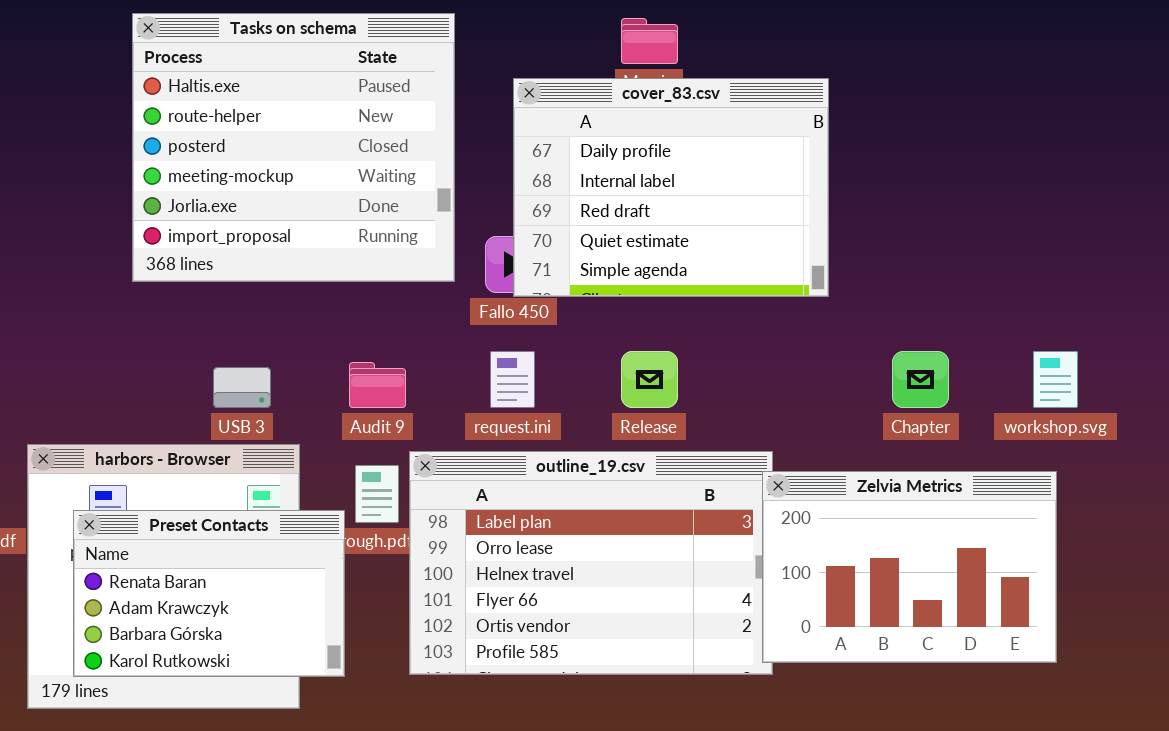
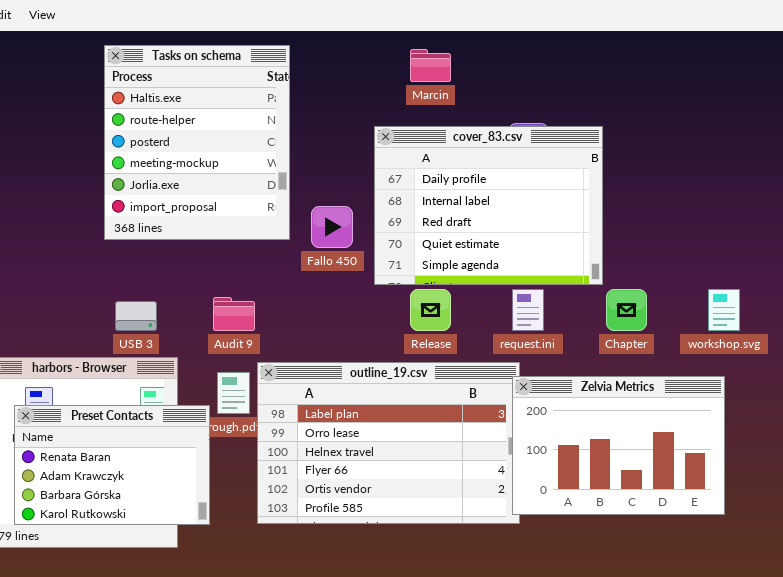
Tasks on schema: [132,13,455,282] -> [104,45,290,240], resized
cover_83.csv: [513,78,829,297] -> [374,126,603,285], moved
request.ini: [490,351,535,408] -> [512,289,544,331], moved

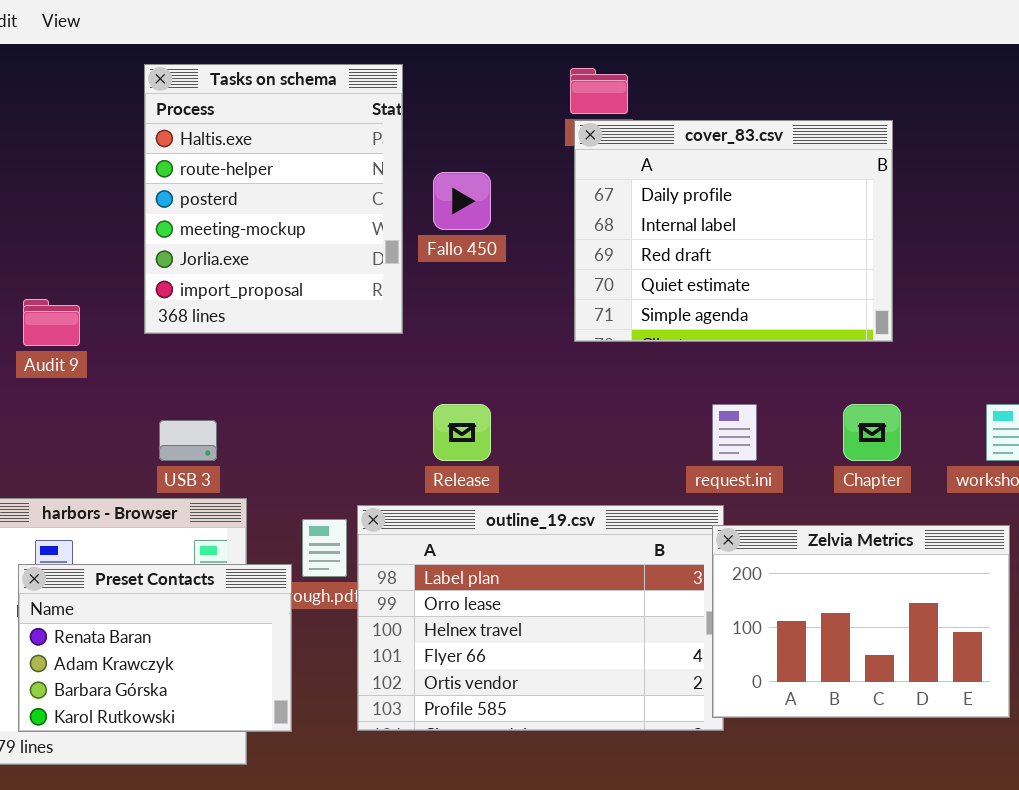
cover_83.csv: [374,126,603,285] -> [574,120,893,342], moved
Fallo 450: [311,206,353,248] -> [433,172,491,230], moved
Release: [410,289,451,331] -> [433,404,491,461], moved
Audit 9: [213,297,255,331] -> [23,299,80,346], moved

